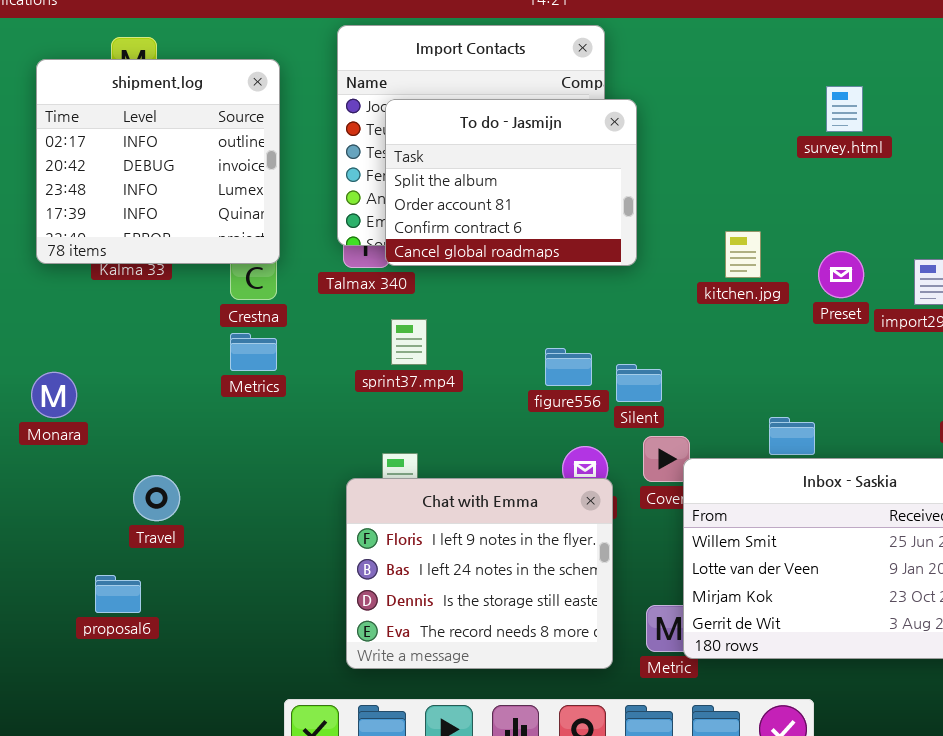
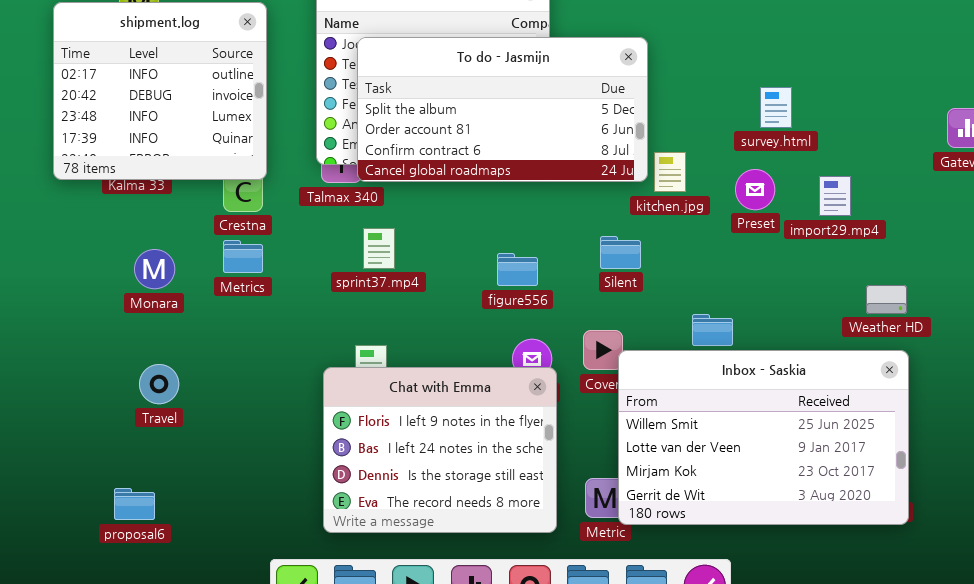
survey.html: [826,86,863,132] -> [760,87,792,128], moved
To do - Jasmijn: [385,99,637,266] -> [357,37,648,182], resized
Silent: [616,364,662,402] -> [600,236,641,269], moved
Monara: [31,372,77,418] -> [134,249,175,289], moved
proposal6: [95,575,141,613] -> [114,488,155,520], moved

